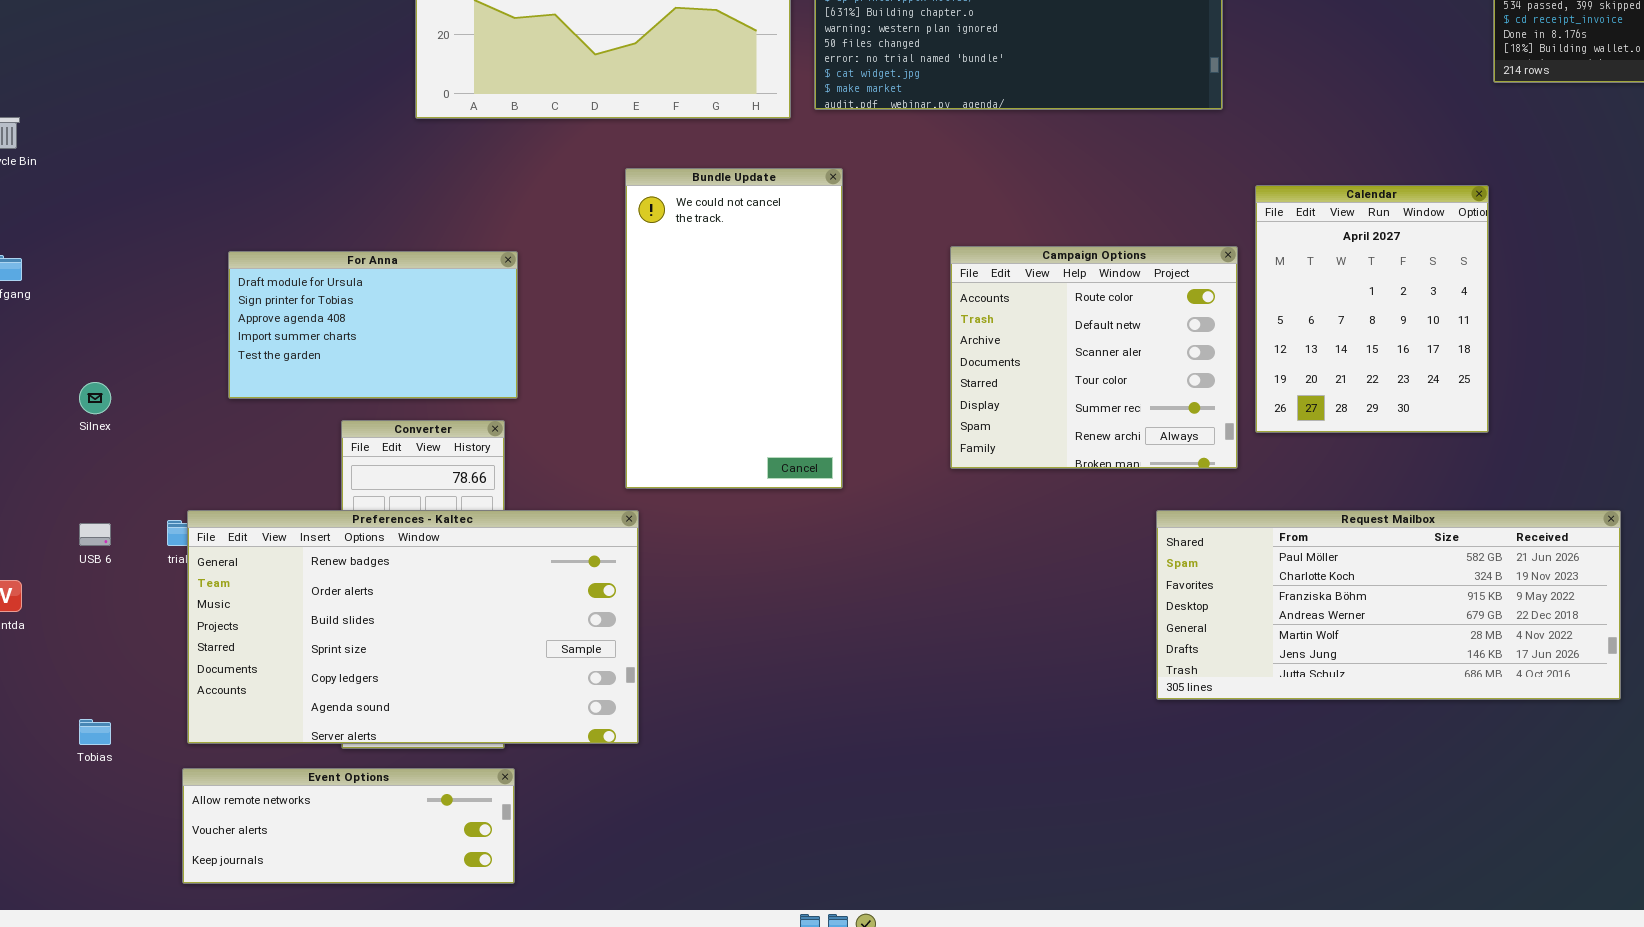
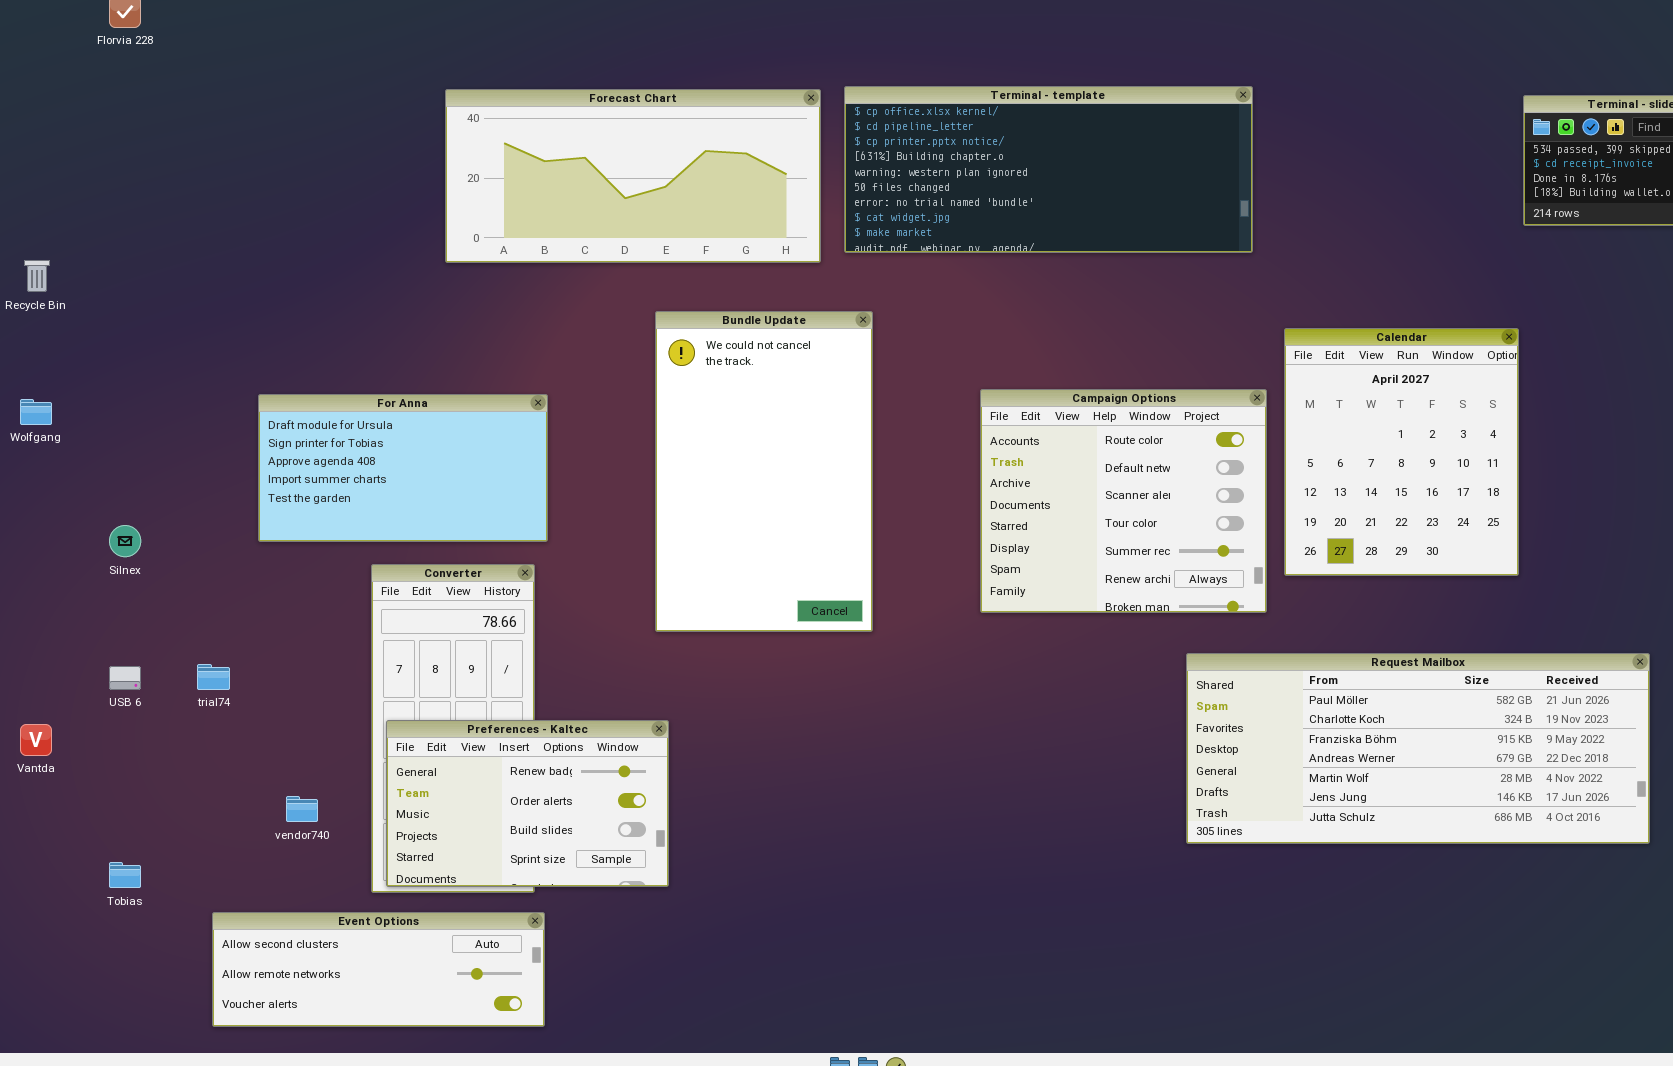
Preferences - Kaltec: [187,510,639,744] -> [386,720,669,887], resized
Event Options: [182,768,515,884] -> [212,912,545,1027], scrolled up 1 row

